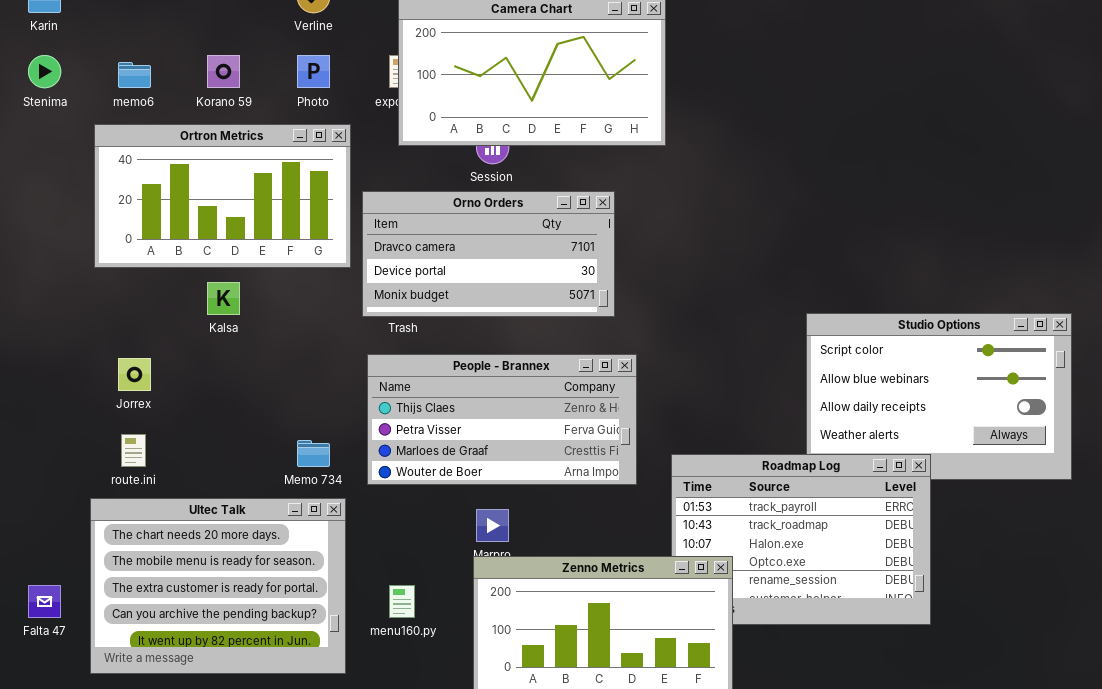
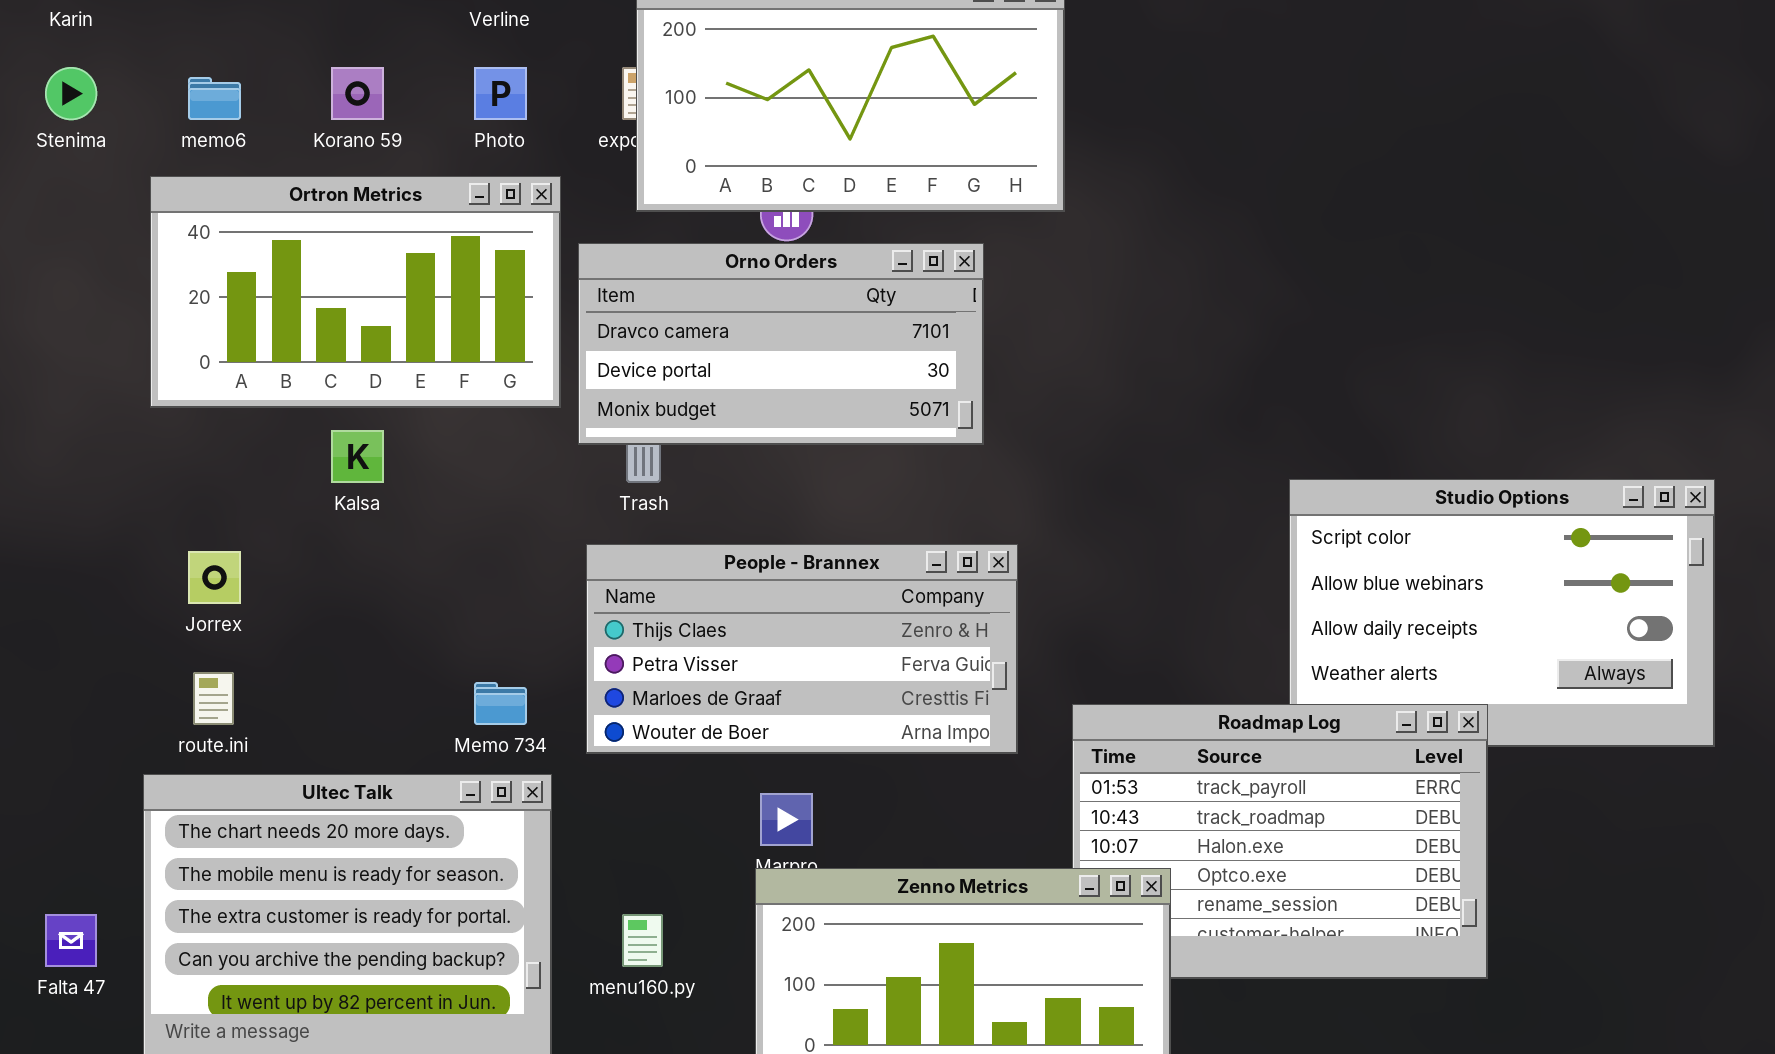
Orno Orders: [362,191,615,317] -> [578,243,984,445], moved

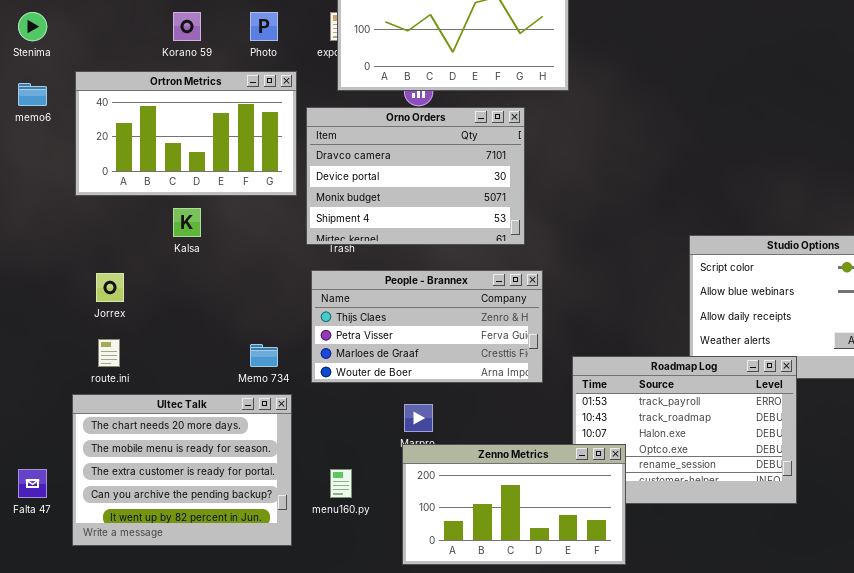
memo6: [188,77,241,120] -> [18,83,47,106], moved
Orno Orders: [578,243,984,445] -> [306,107,525,245], resized

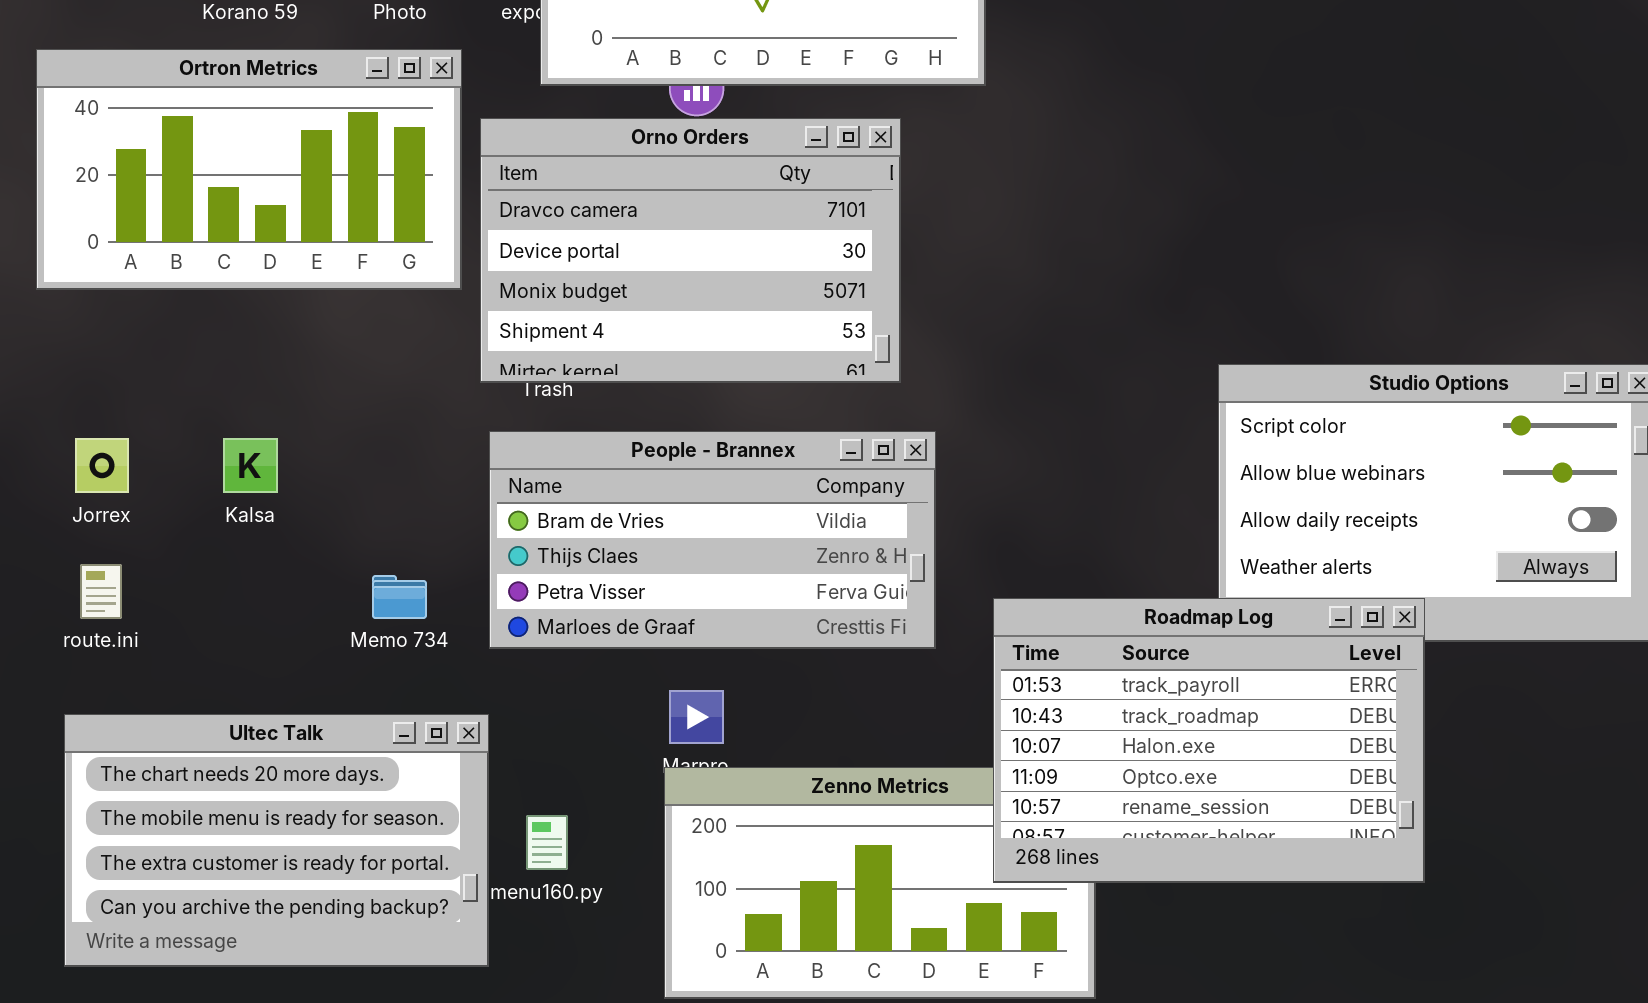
Kalsa: [173,208,201,237] -> [223,438,278,493], moved
People - Brannex: [311,270,543,383] -> [489,431,936,649], scrolled up 1 row
Roadmap Log: [572,356,797,504] -> [993,598,1425,883], raised
Ultec Talk: [72,394,292,546] -> [64,714,489,967], moved, resized

